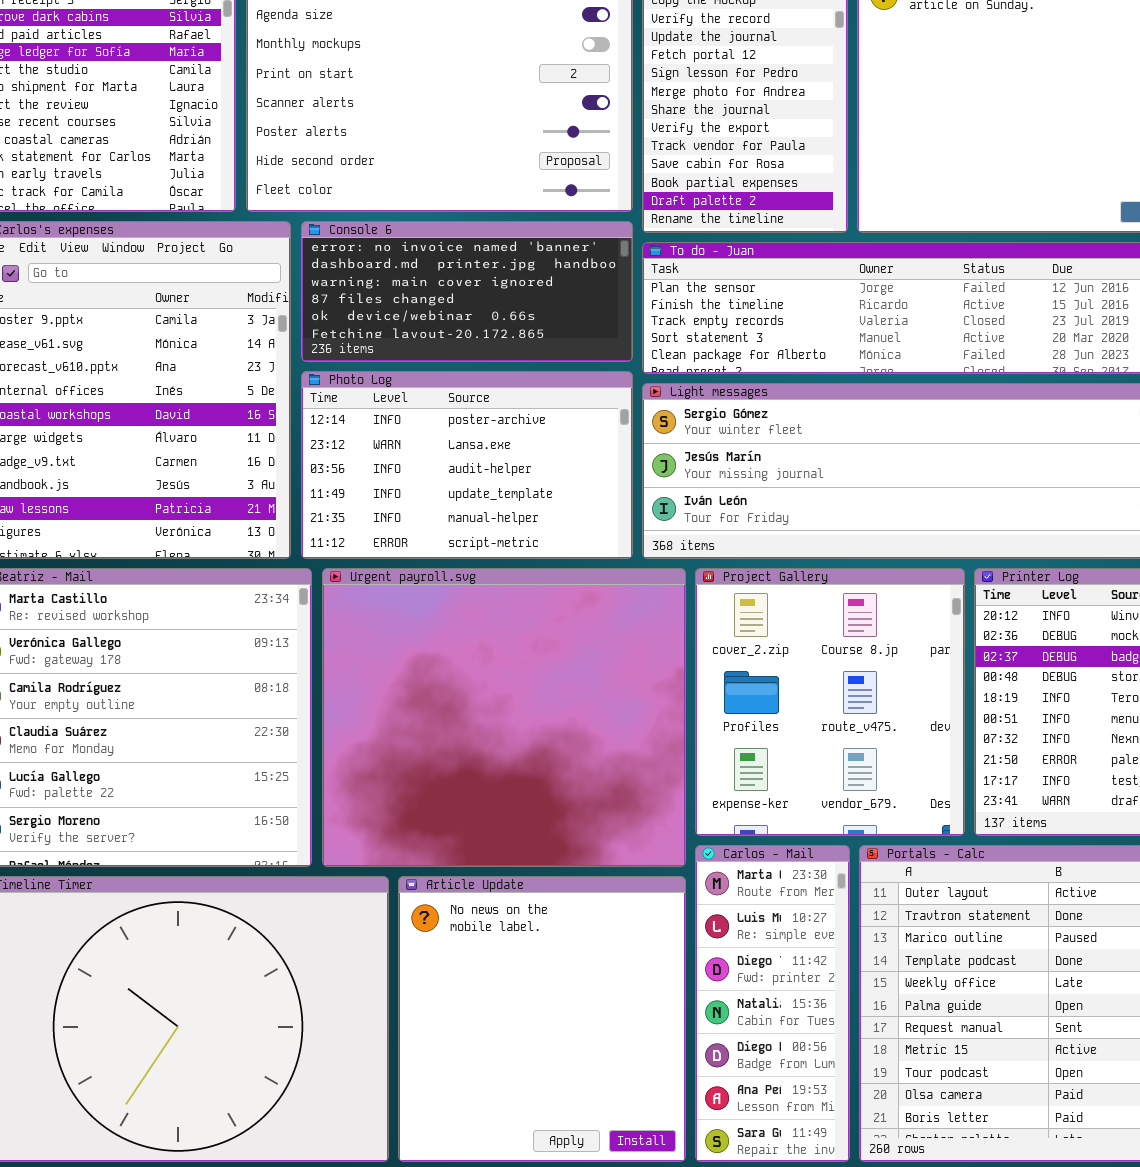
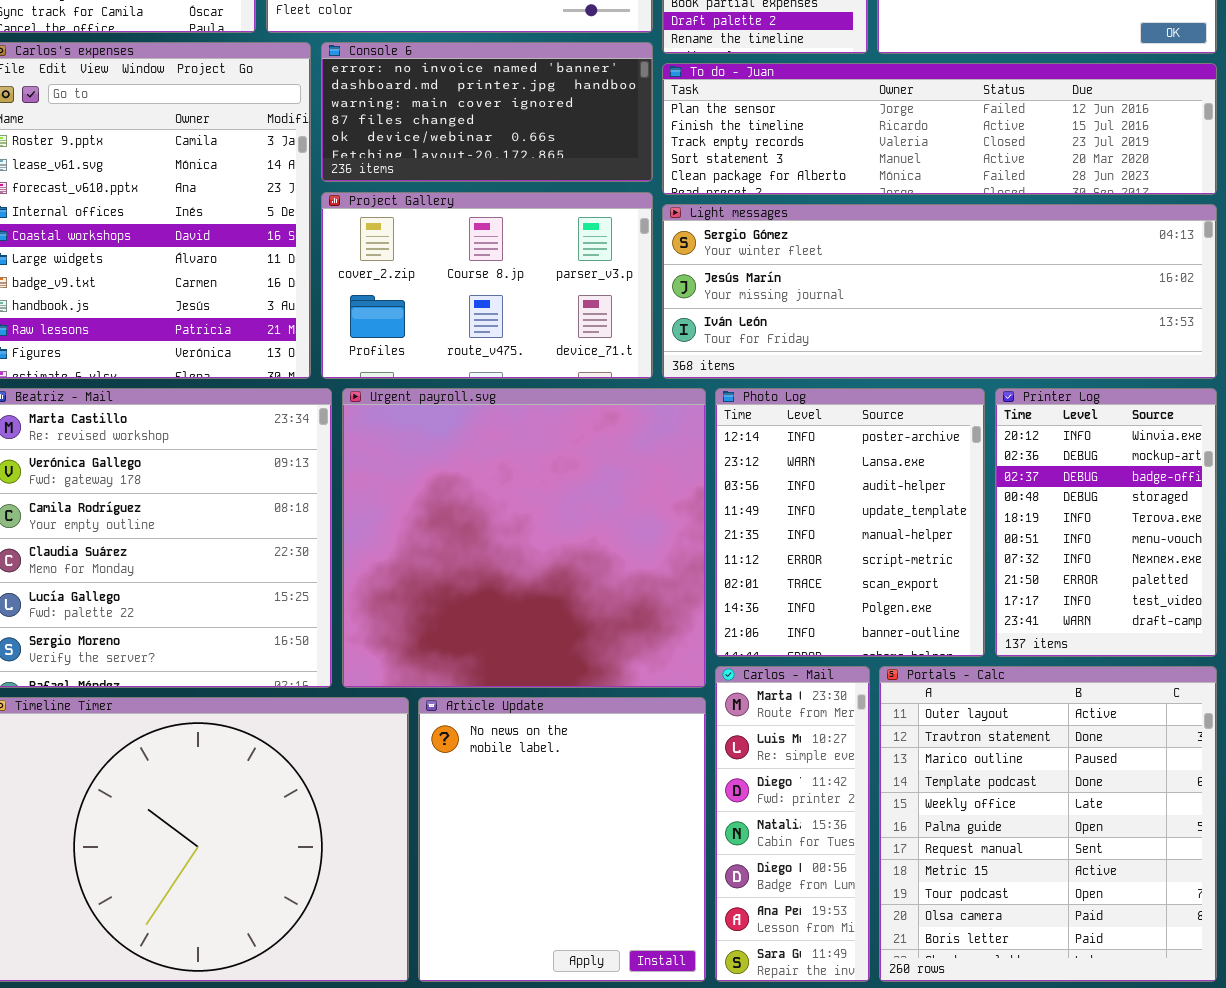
Photo Log: [301,371,633,559] -> [715,388,985,657], moved, resized
Project Gallery: [695,568,965,836] -> [321,192,653,379], moved, resized

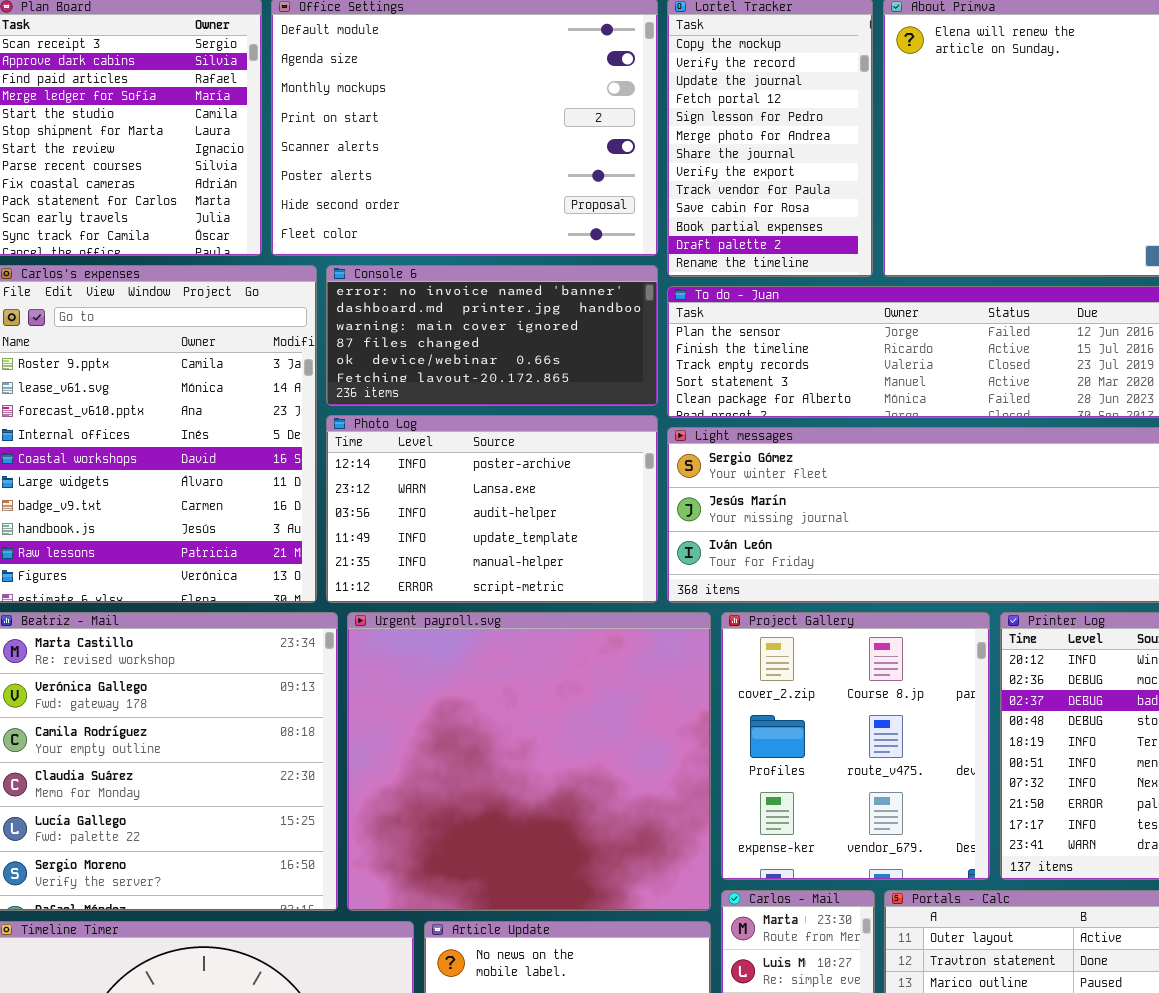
Project Gallery: [321,192,653,379] -> [721,612,990,880], moved, resized
Photo Log: [715,388,985,657] -> [326,415,658,603], moved, resized

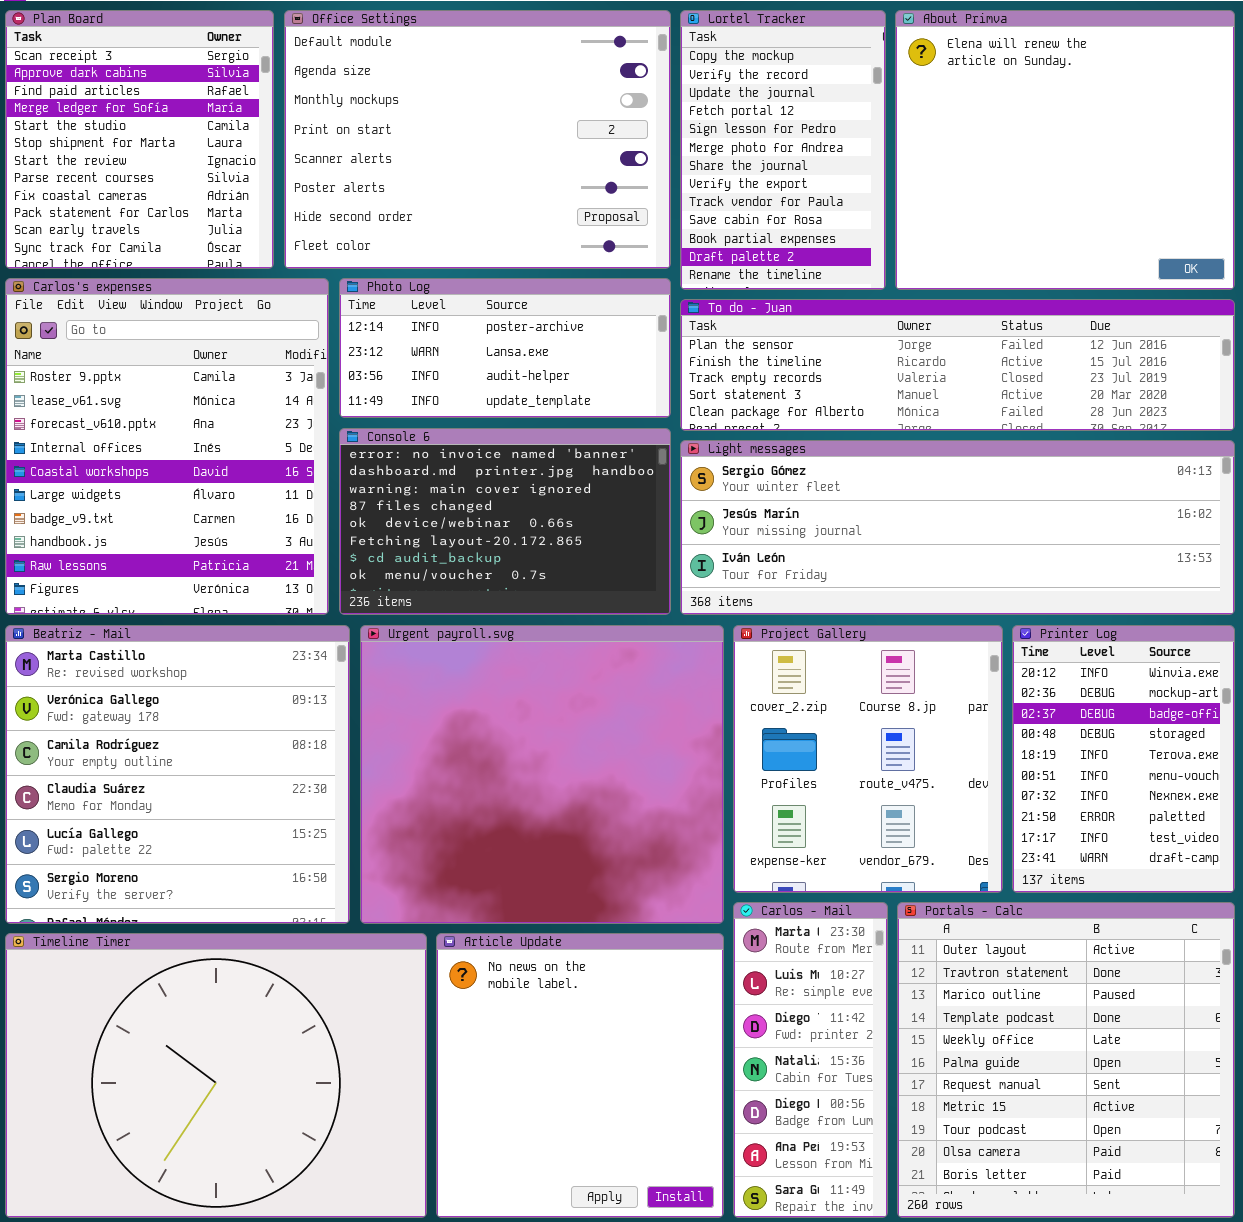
Console 6: [326,265,658,406] -> [339,428,671,615], moved, resized
Photo Log: [326,415,658,603] -> [339,278,671,418], moved, resized

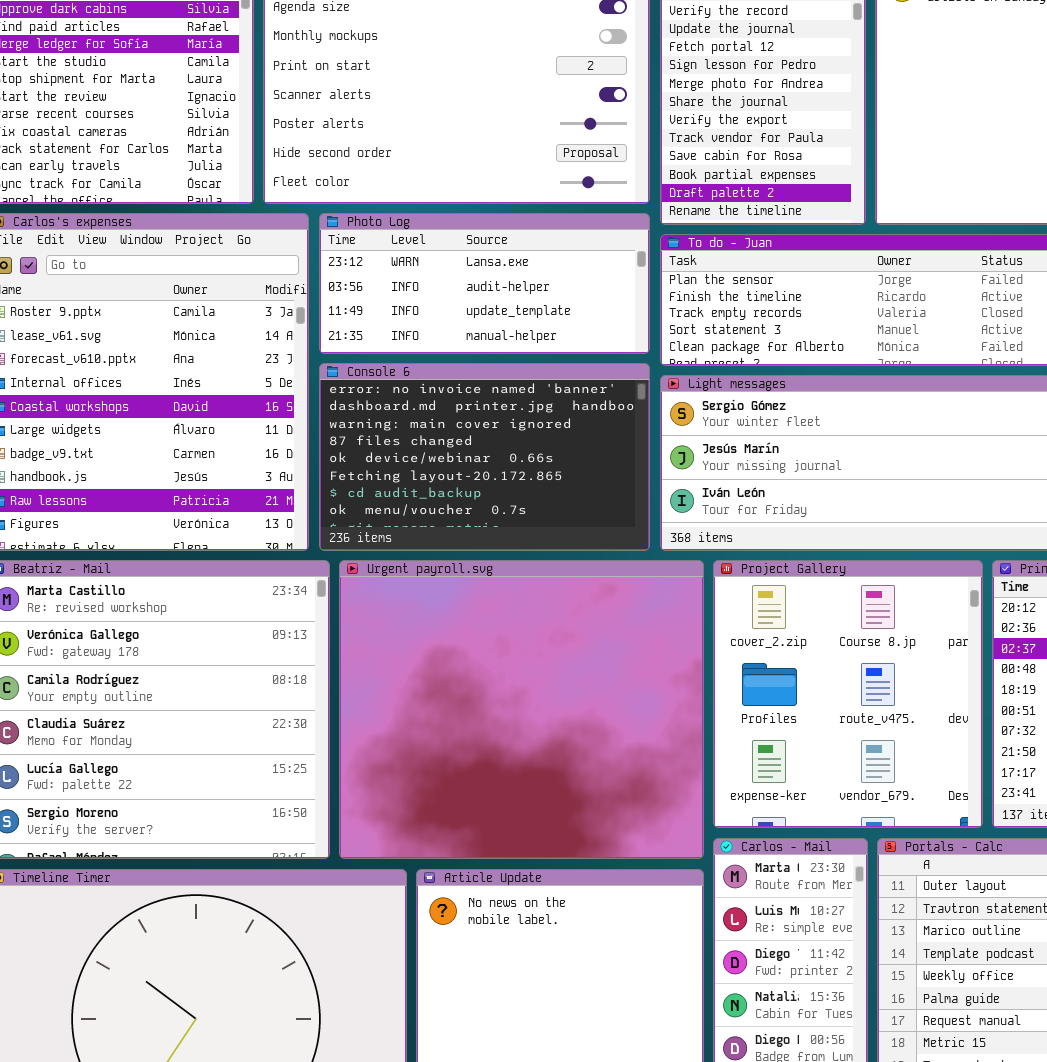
Photo Log: [339,278,671,418] -> [319,213,650,354], scrolled down 1 row

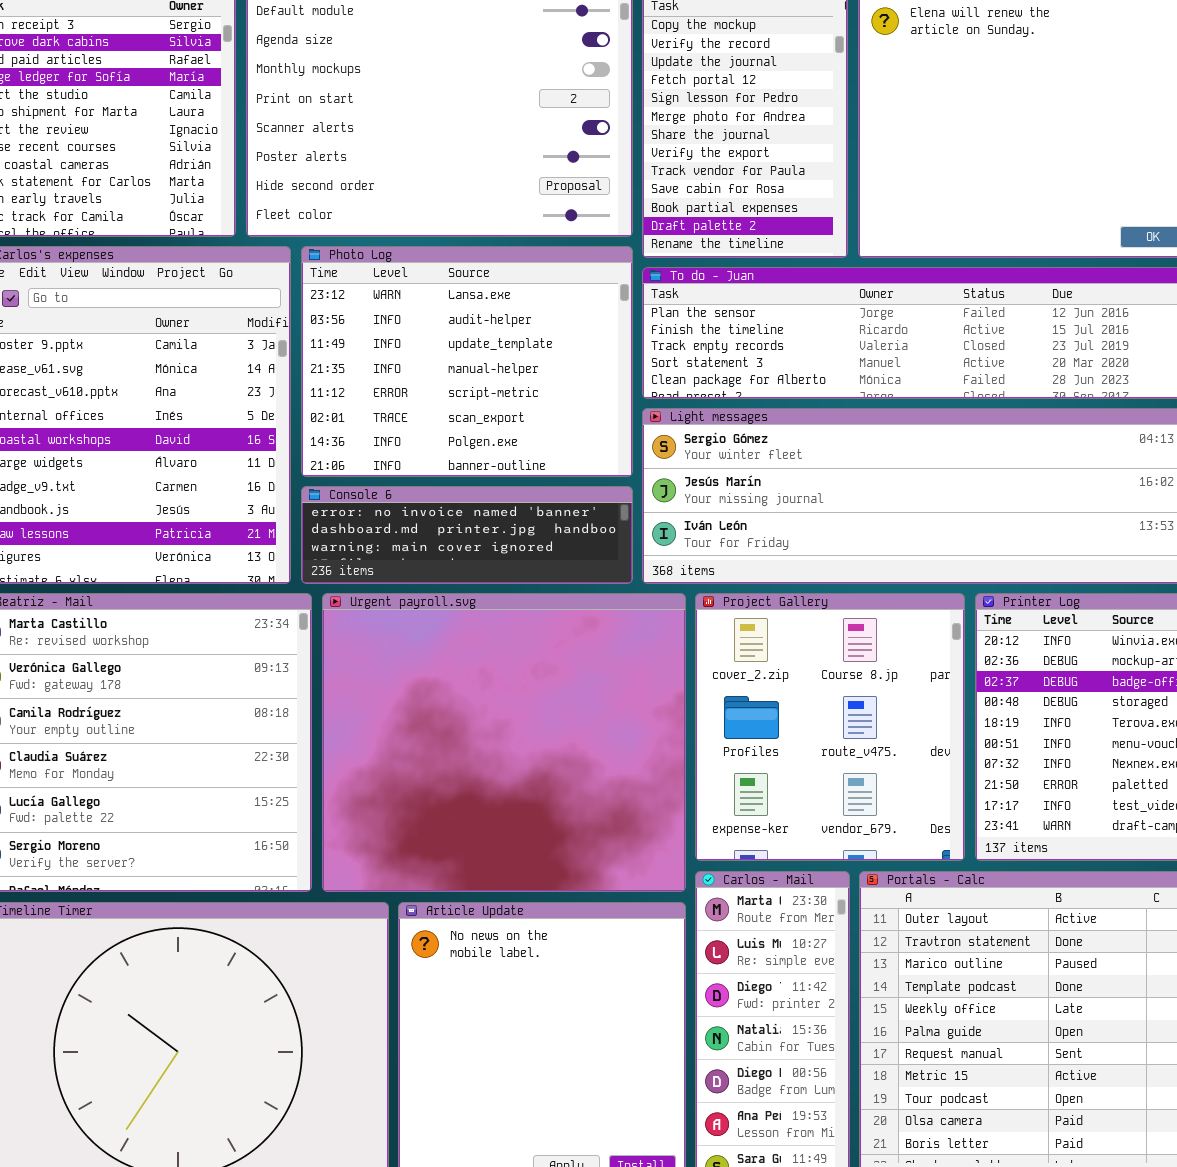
Photo Log: [319,213,650,354] -> [301,246,633,477], resized
Console 6: [319,363,650,551] -> [301,486,633,584], resized

